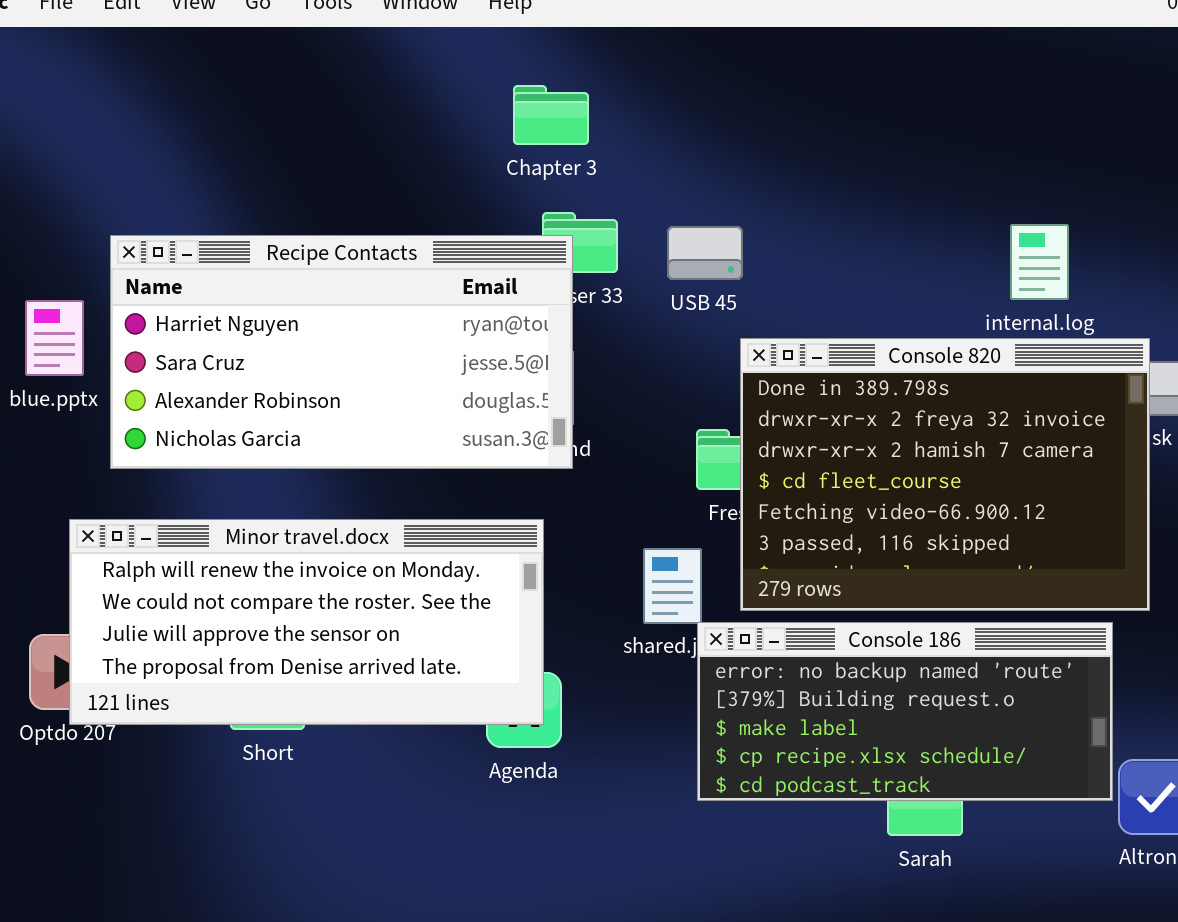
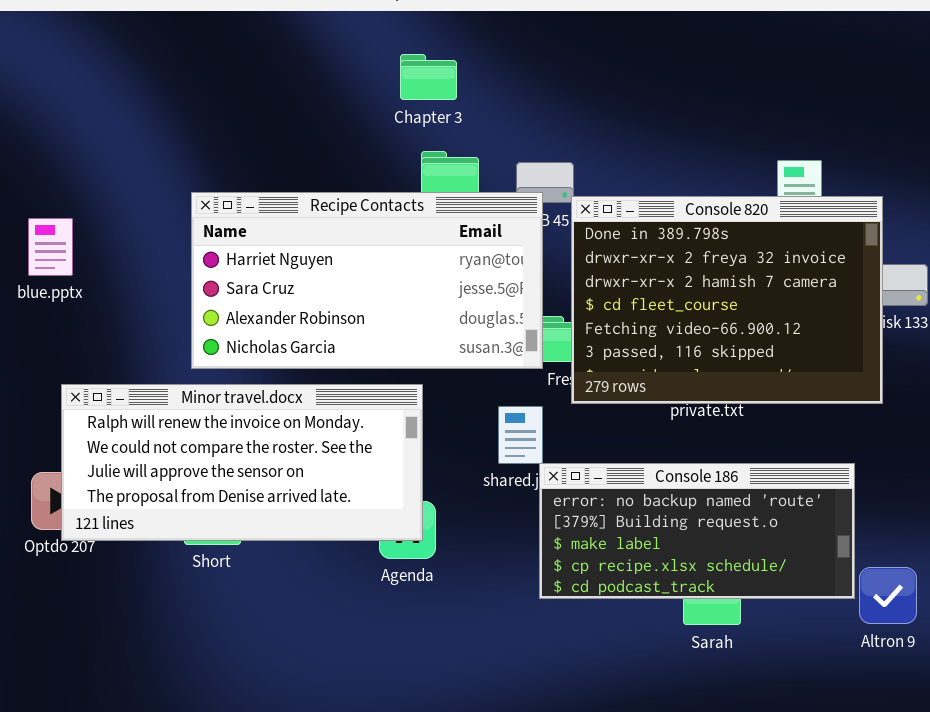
Recipe Contacts: [110,235,573,469] -> [191,192,543,369], moved
Console 820: [740,338,1150,611] -> [571,196,883,404], moved

